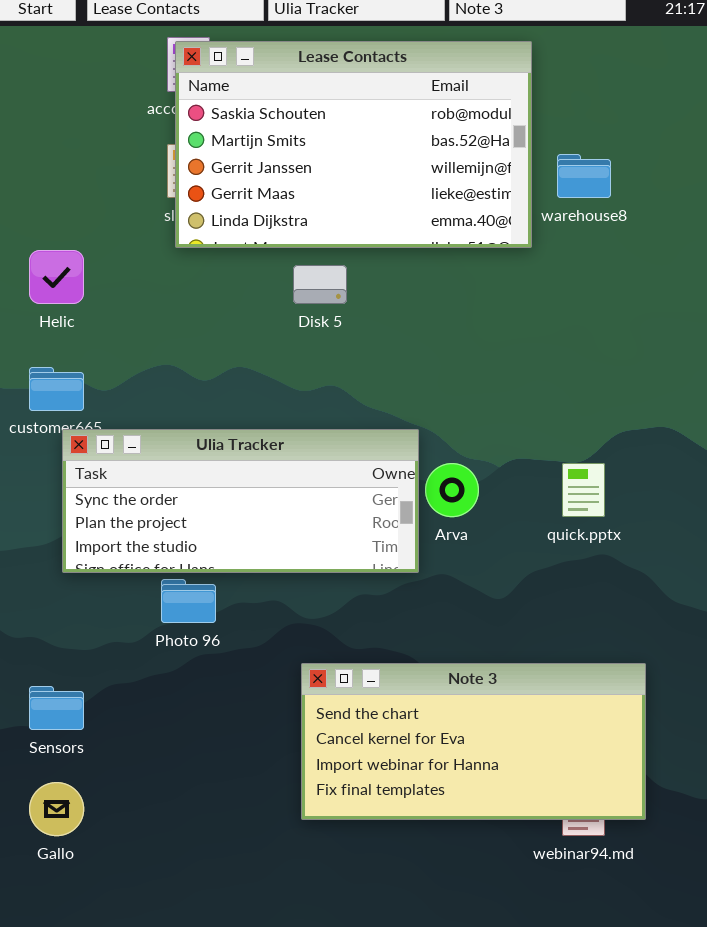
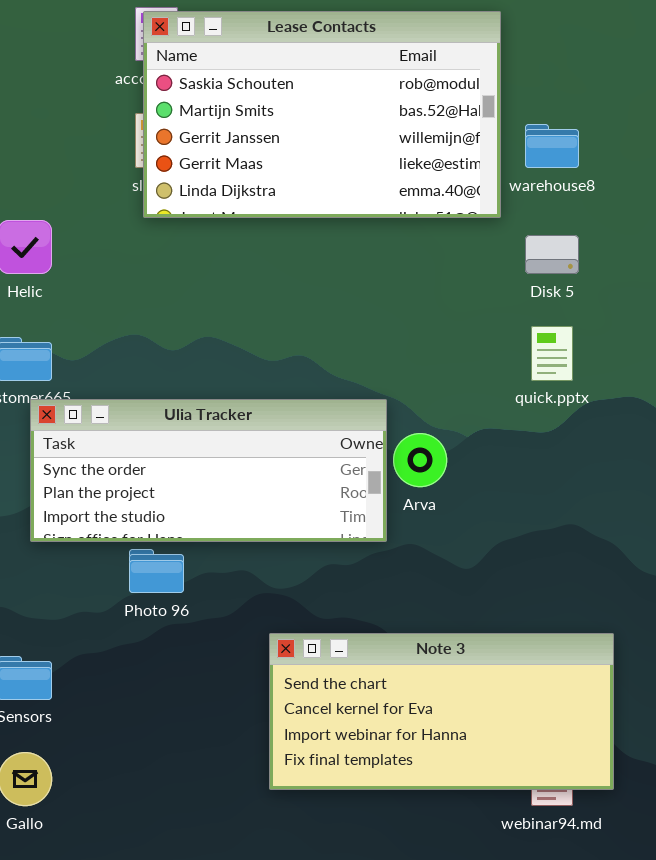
Disk 5: [293,265,347,304] -> [525,235,579,274], moved
quick.pptx: [562,463,605,517] -> [531,326,573,381], moved

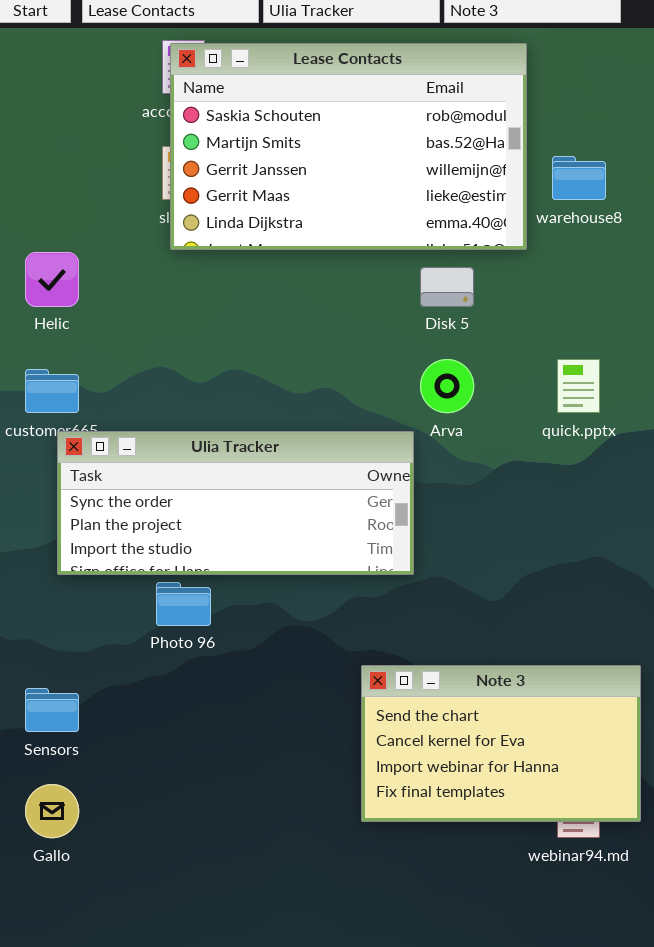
Disk 5: [525,235,579,274] -> [420,267,474,307], moved
Arva: [393,433,447,487] -> [420,359,474,413], moved
Note 3: [269,633,614,790] -> [361,665,641,822], resized

